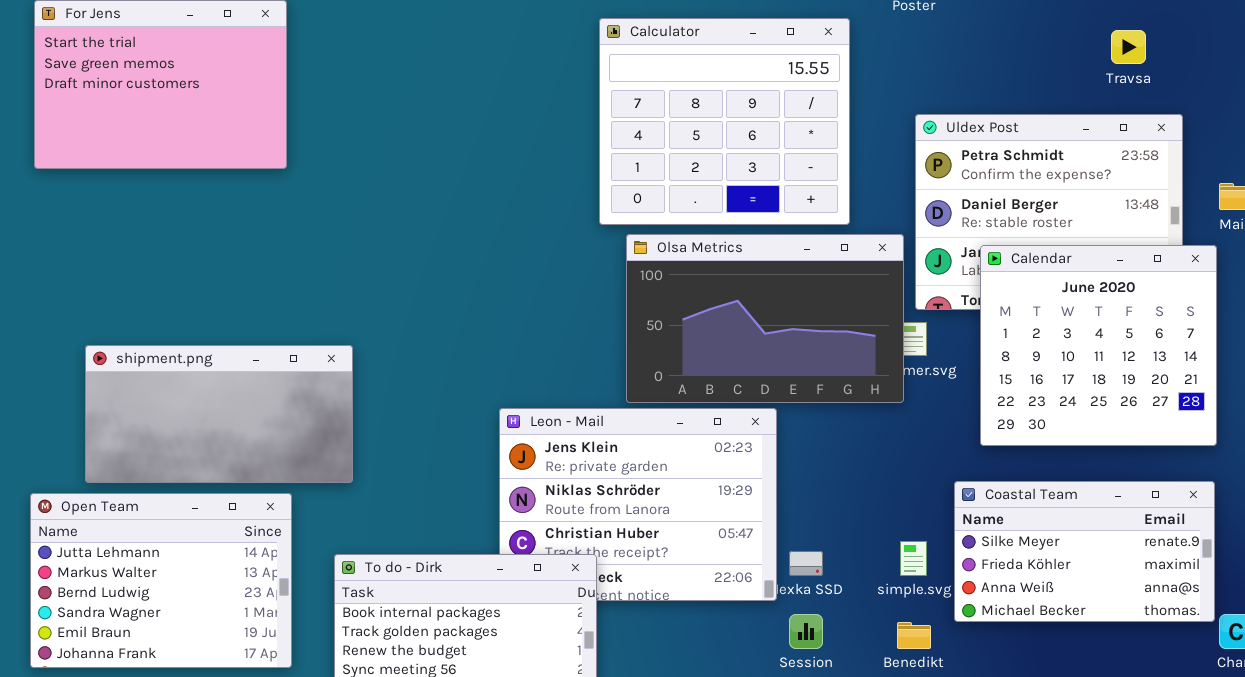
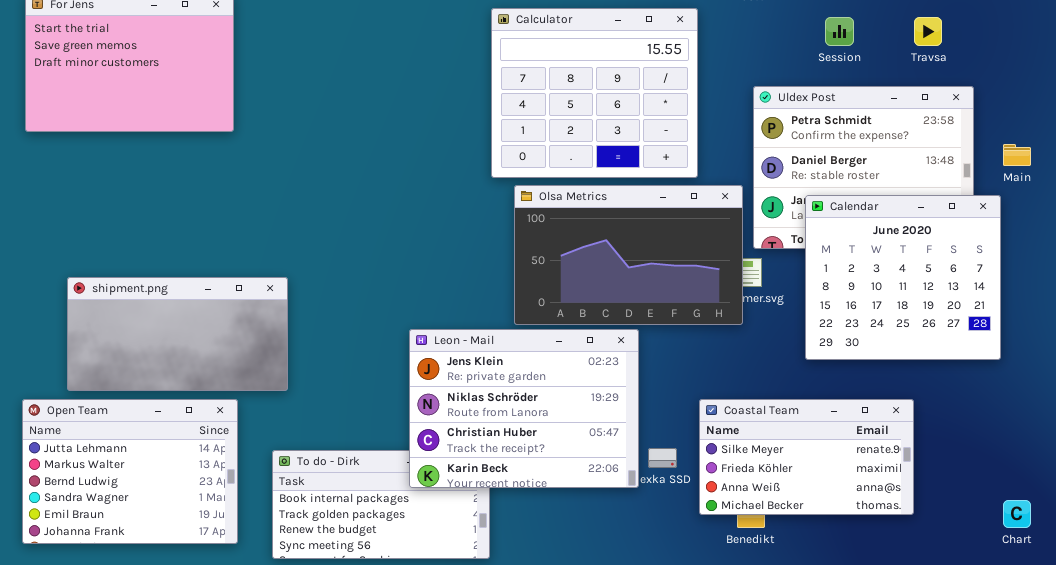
Leon - Mail: [499,408,777,601] -> [409,329,639,488], raised
Coastal Team: [954,481,1215,622] -> [699,399,914,515], moved
Session: [789,614,823,649] -> [825,17,854,46], moved

